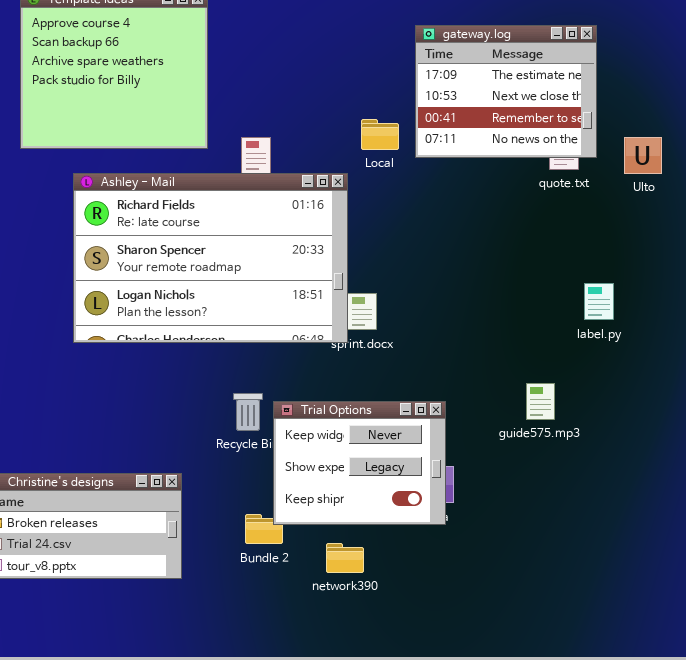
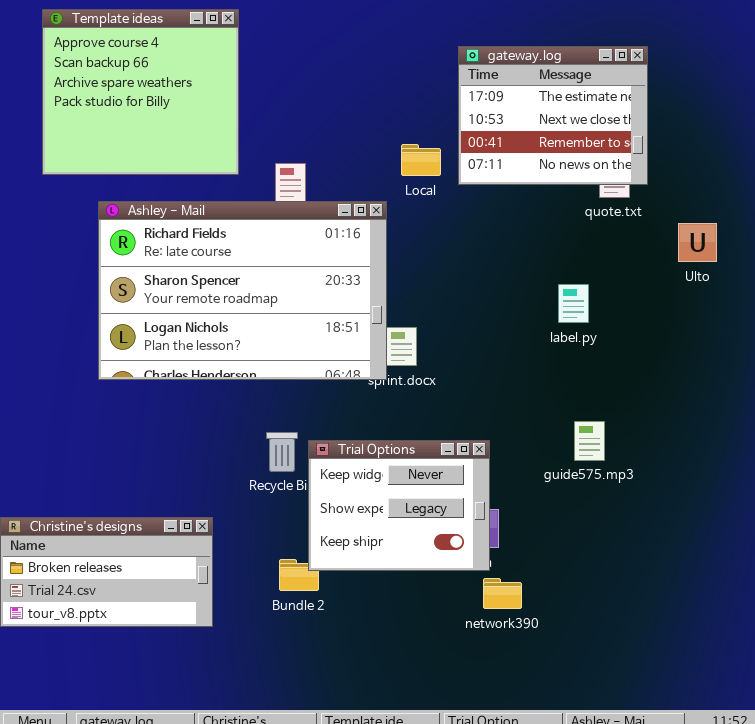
Ulto: [624,137,662,174] -> [678,223,717,262], moved
label.py: [584,283,614,320] -> [558,284,589,323], moved
network390: [326,543,364,573] -> [483,578,522,609], moved

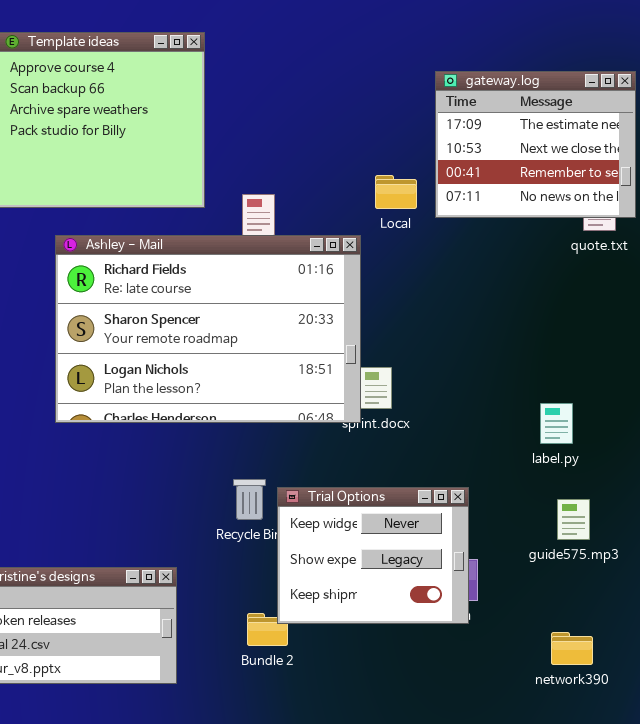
label.py: [558,284,589,323] -> [540,403,573,444], moved
guide575.mp3: [574,421,605,461] -> [557,499,590,540], moved
network390: [483,578,522,609] -> [551,632,593,665], moved

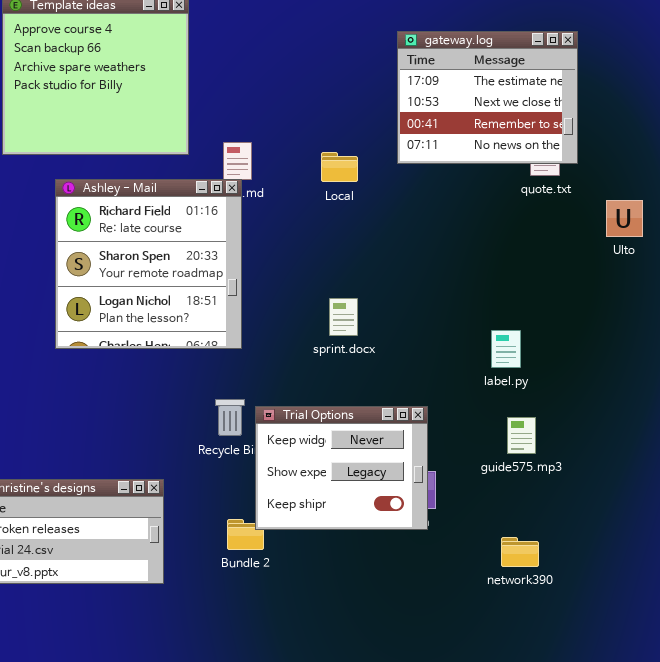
Local: [375,175,417,209] -> [321,152,358,182], moved
Ashley - Mail: [55,235,361,423] -> [55,179,242,349], resized

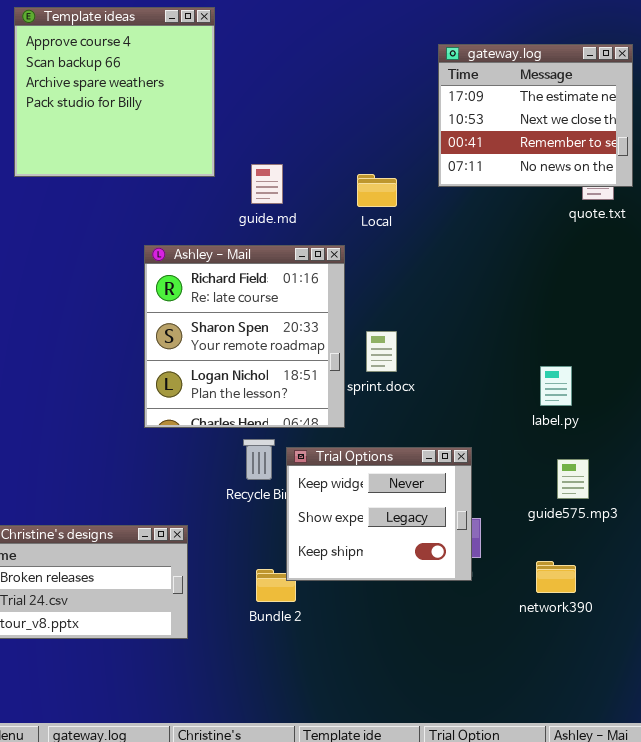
Ashley - Mail: [55,179,242,349] -> [144,245,345,428], moved
network390: [501,537,539,567] -> [536,561,576,593], moved

